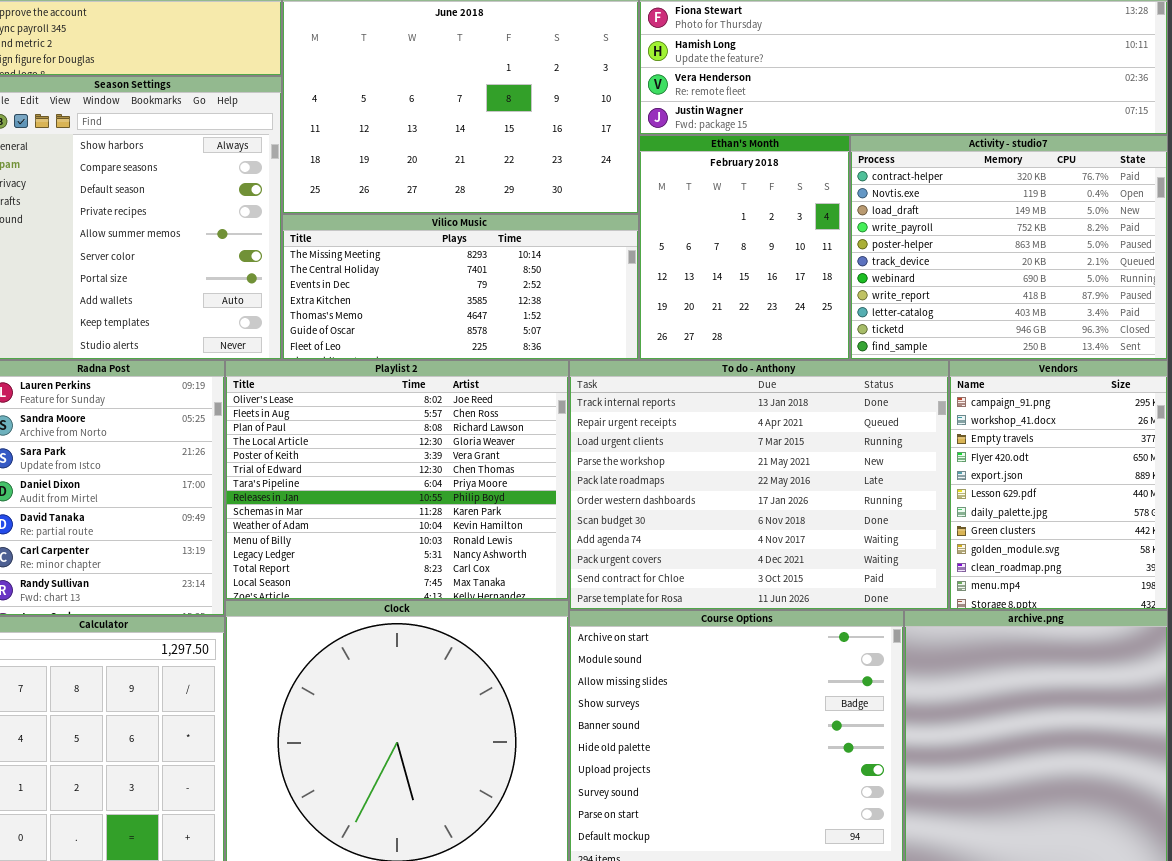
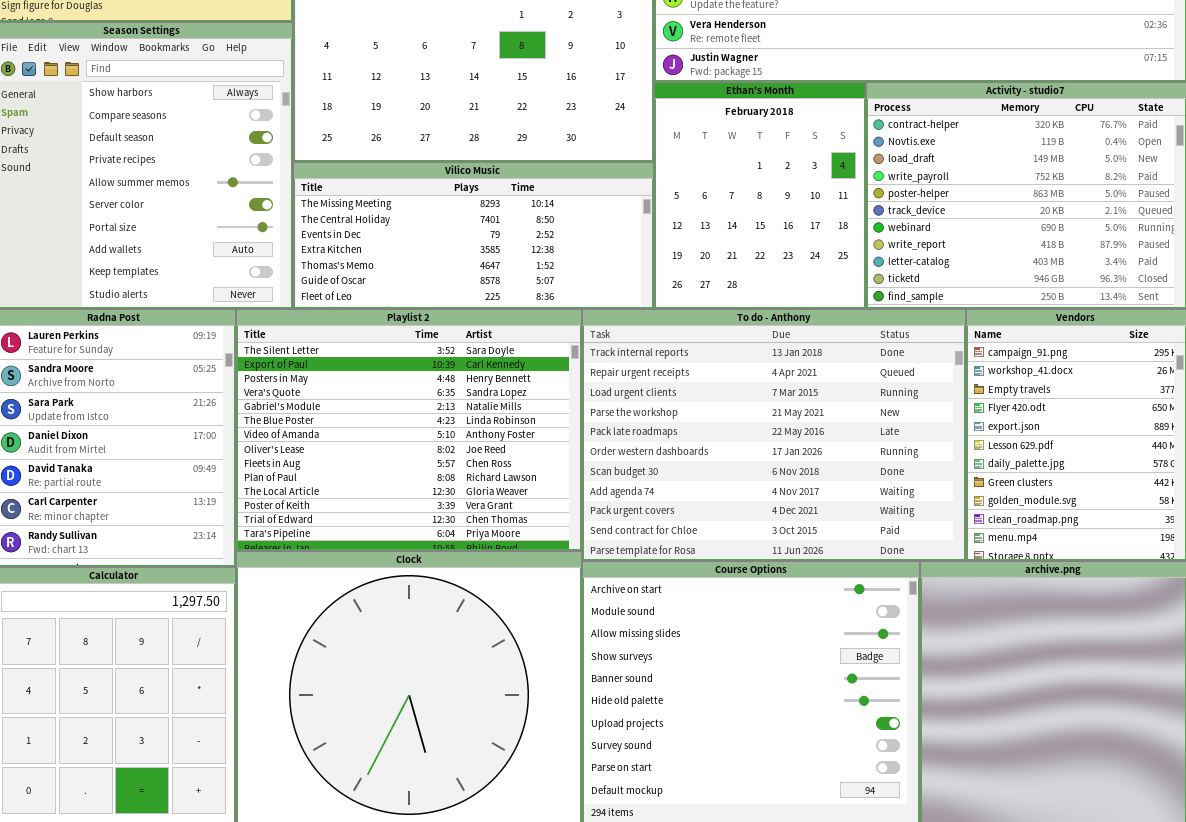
Playlist 2: [225,360,569,600] -> [236,309,582,551], scrolled up 7 rows

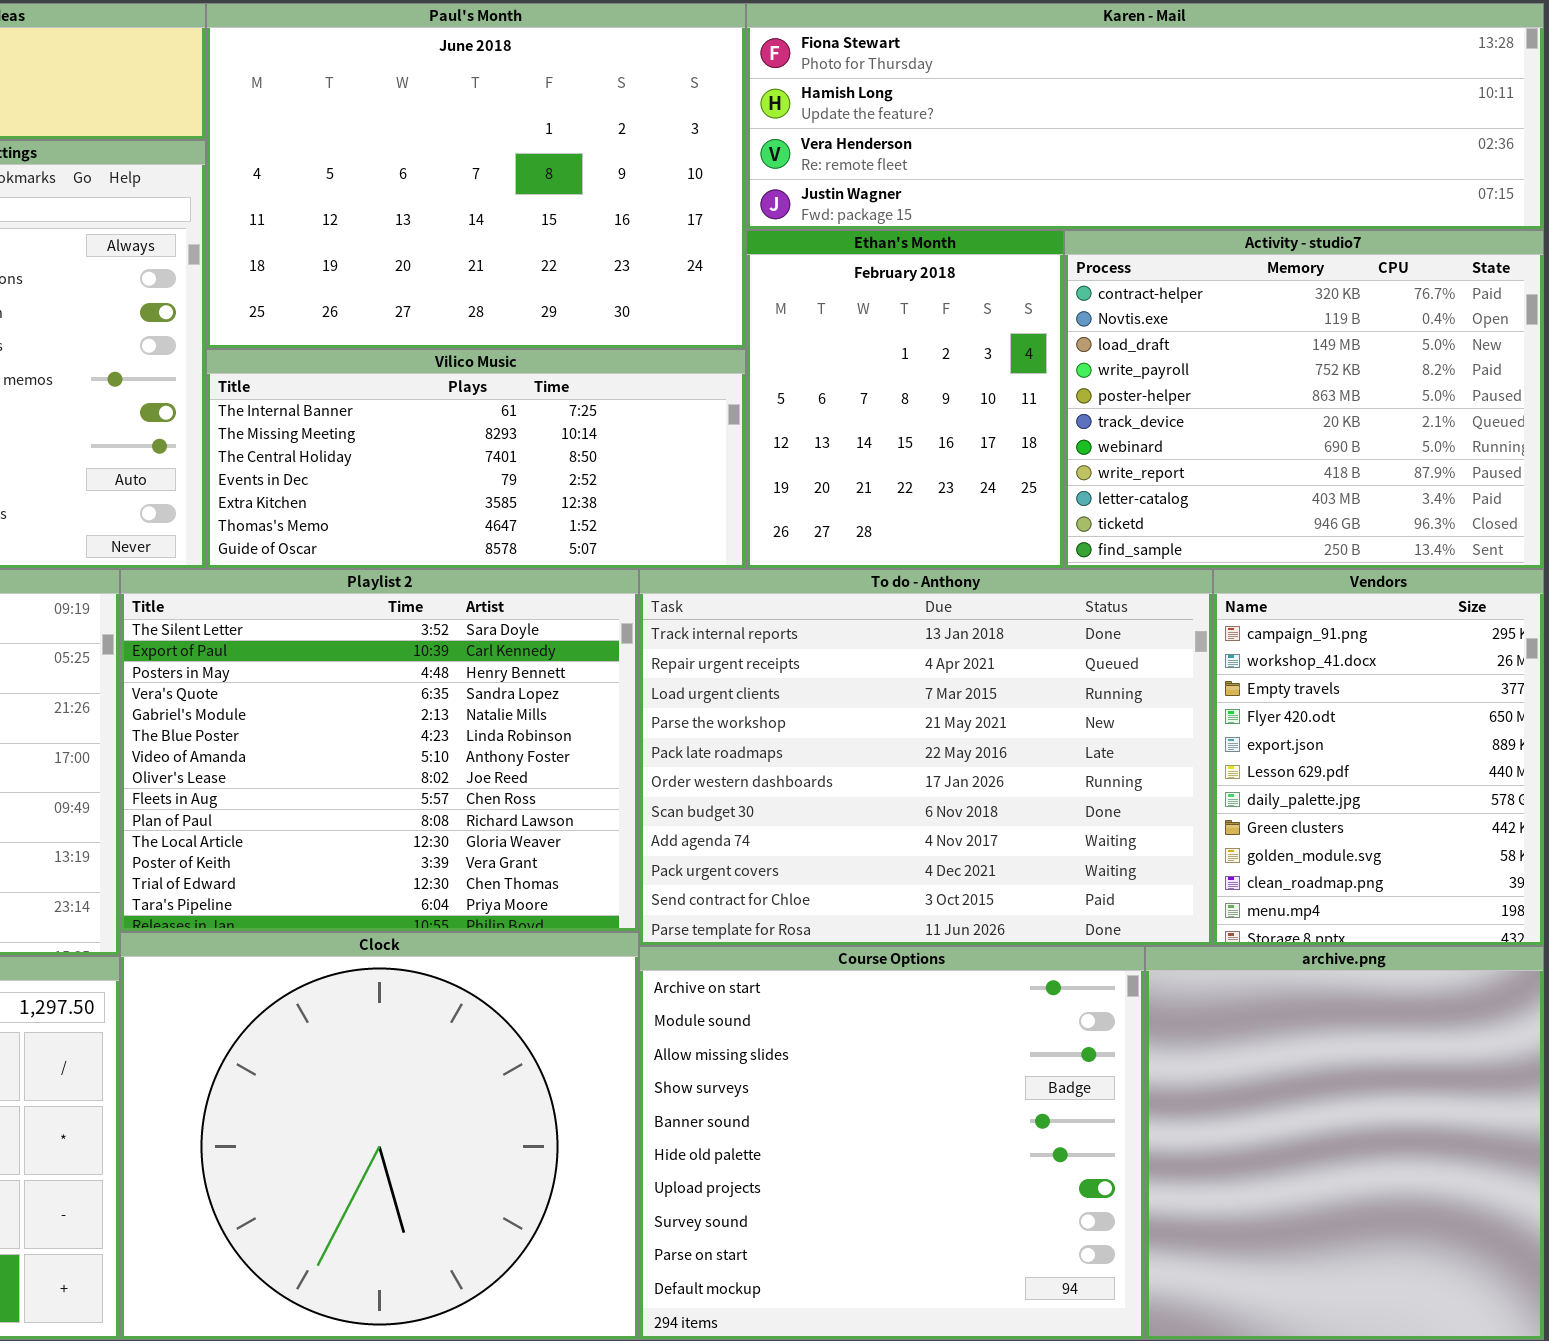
Vilico Music: [293,162,654,309] -> [206,349,746,569], scrolled up 1 row

